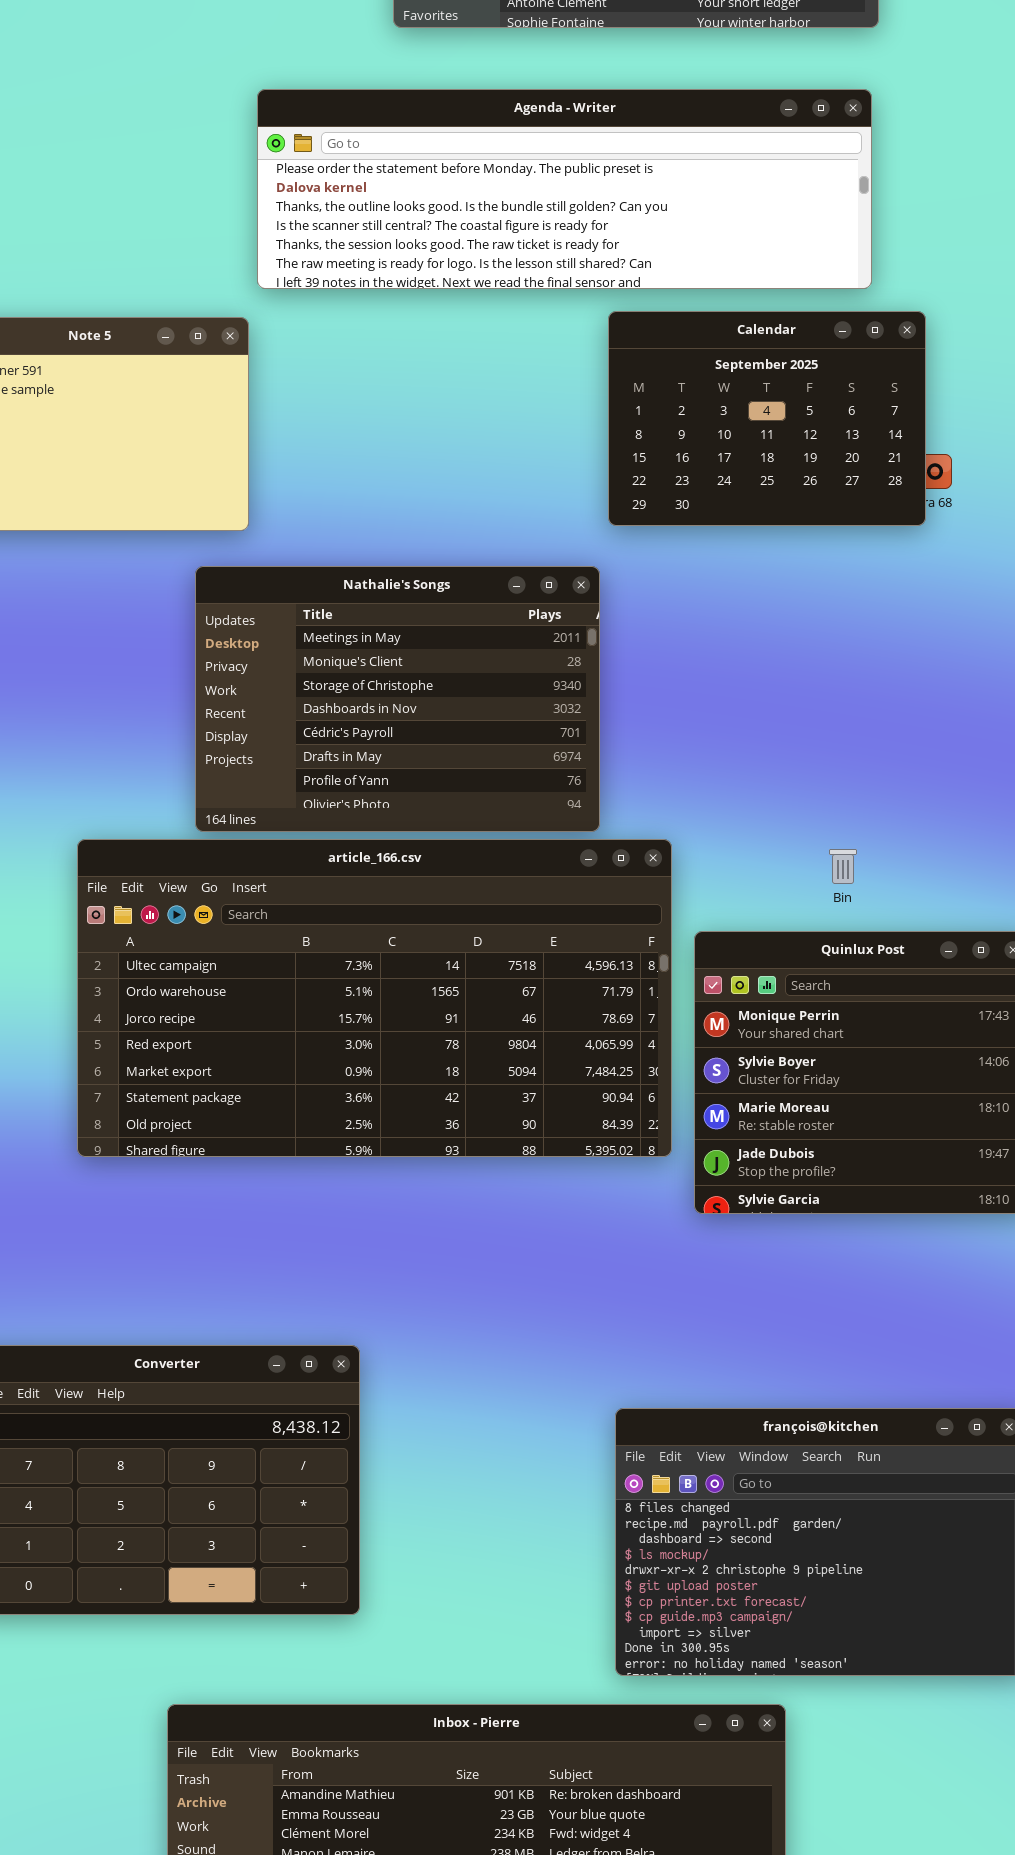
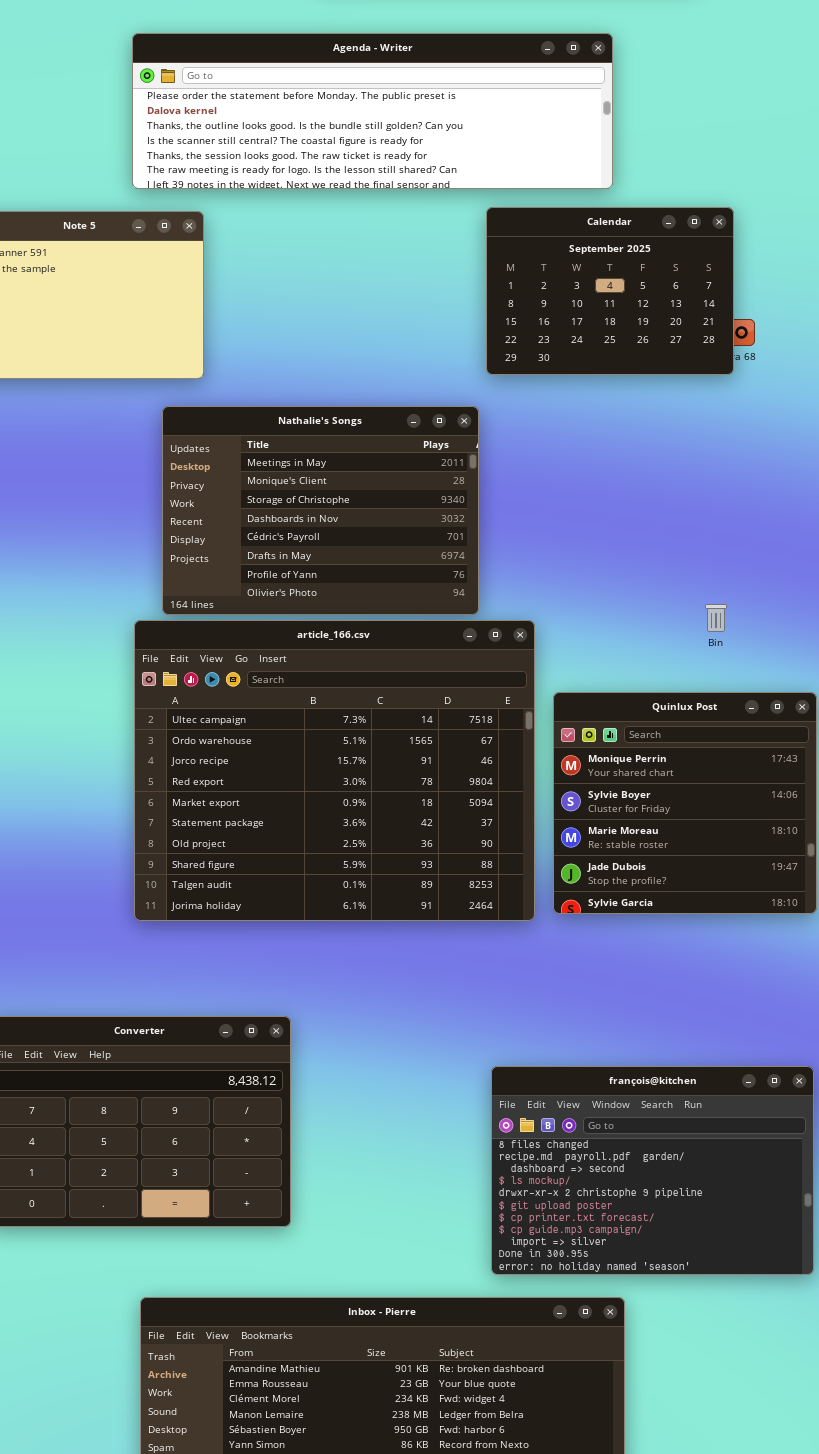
Agenda - Writer: [257,89,872,289] -> [132,33,613,189], moved
article_166.csv: [77,839,672,1157] -> [134,620,535,921], resized
Bin: [829,849,857,884] -> [705,604,727,632], moved

